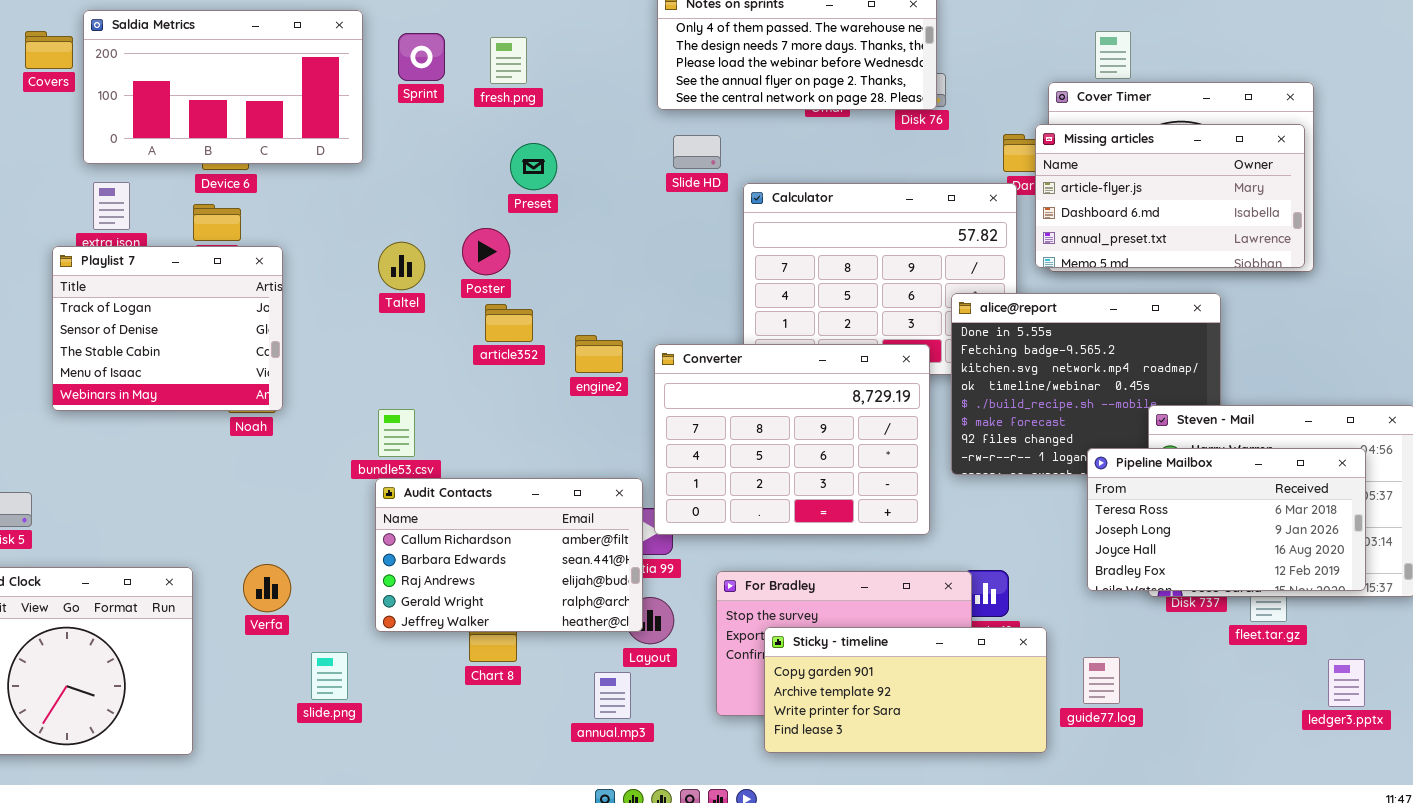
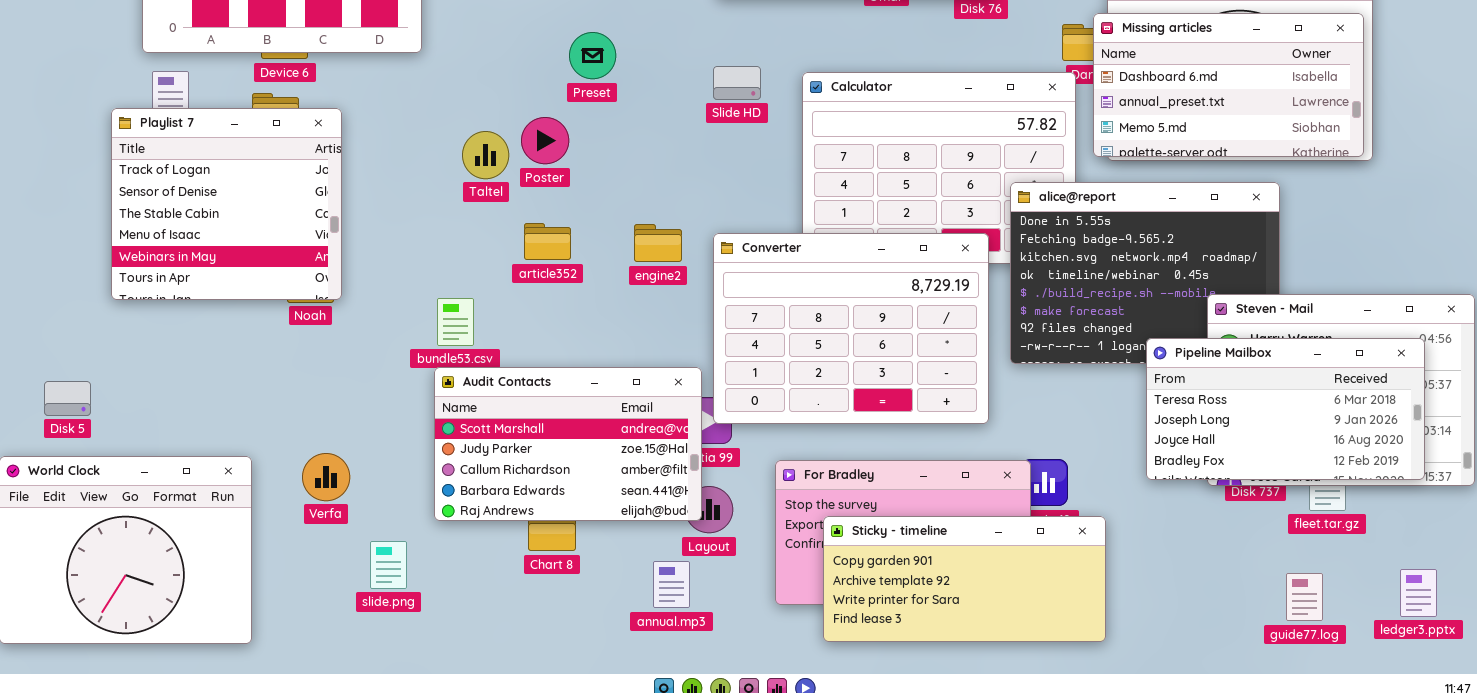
Missing articles: [1035,124,1305,268] -> [1093,13,1364,157], scrolled down 1 row
Slide HD: [673,135,721,169] -> [713,66,761,100], moved
Taltel: [378,242,425,290] -> [462,131,509,179], moved
Playlist 7: [52,246,283,411] -> [111,108,342,300], resized
article352: [485,304,533,342] -> [524,223,571,260], moved
Audit Contacts: [375,478,643,632] -> [434,367,702,521], scrolled up 2 rows
guide77.log: [1083,657,1120,704] -> [1286,573,1323,621], moved
ledger3.pptx: [1328,659,1365,707] -> [1400,569,1437,617], moved

